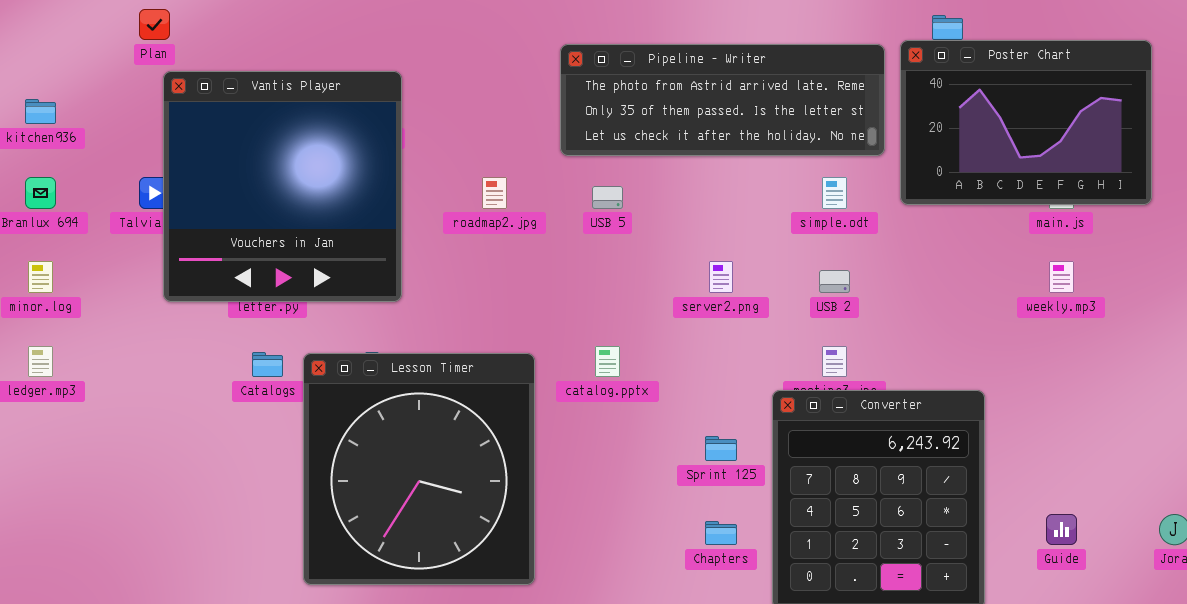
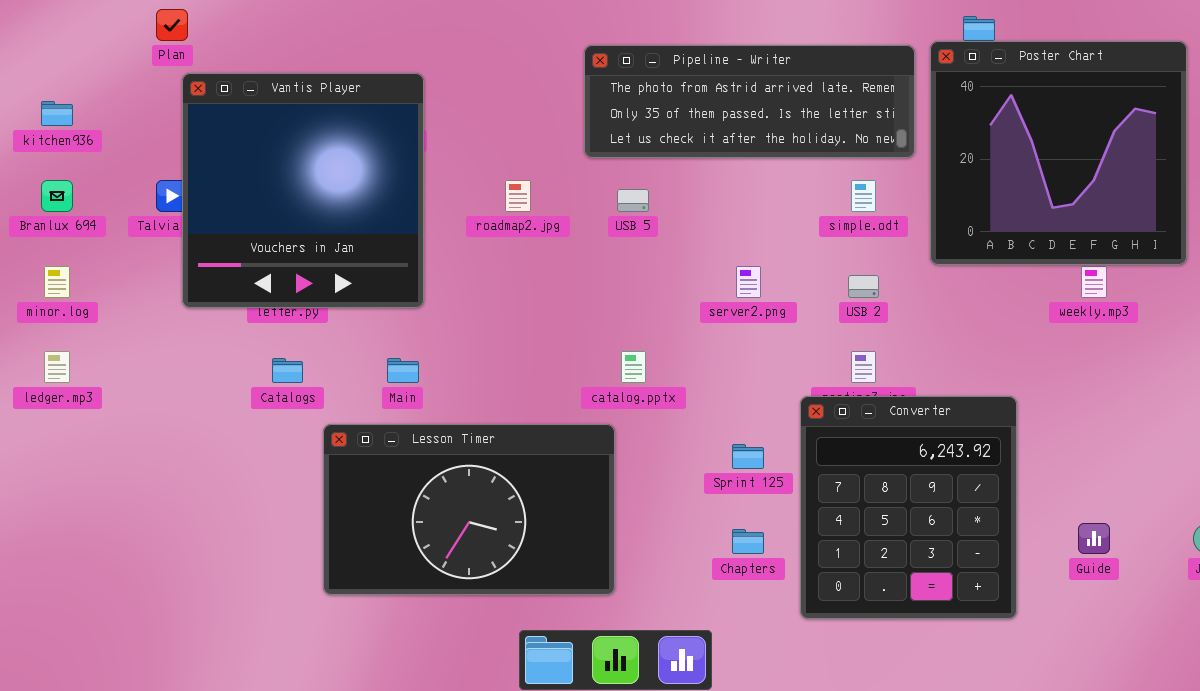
Poster Chart: [900,40,1152,205] -> [930,41,1187,265], resized
Lesson Timer: [303,353,535,585] -> [323,424,615,595], resized

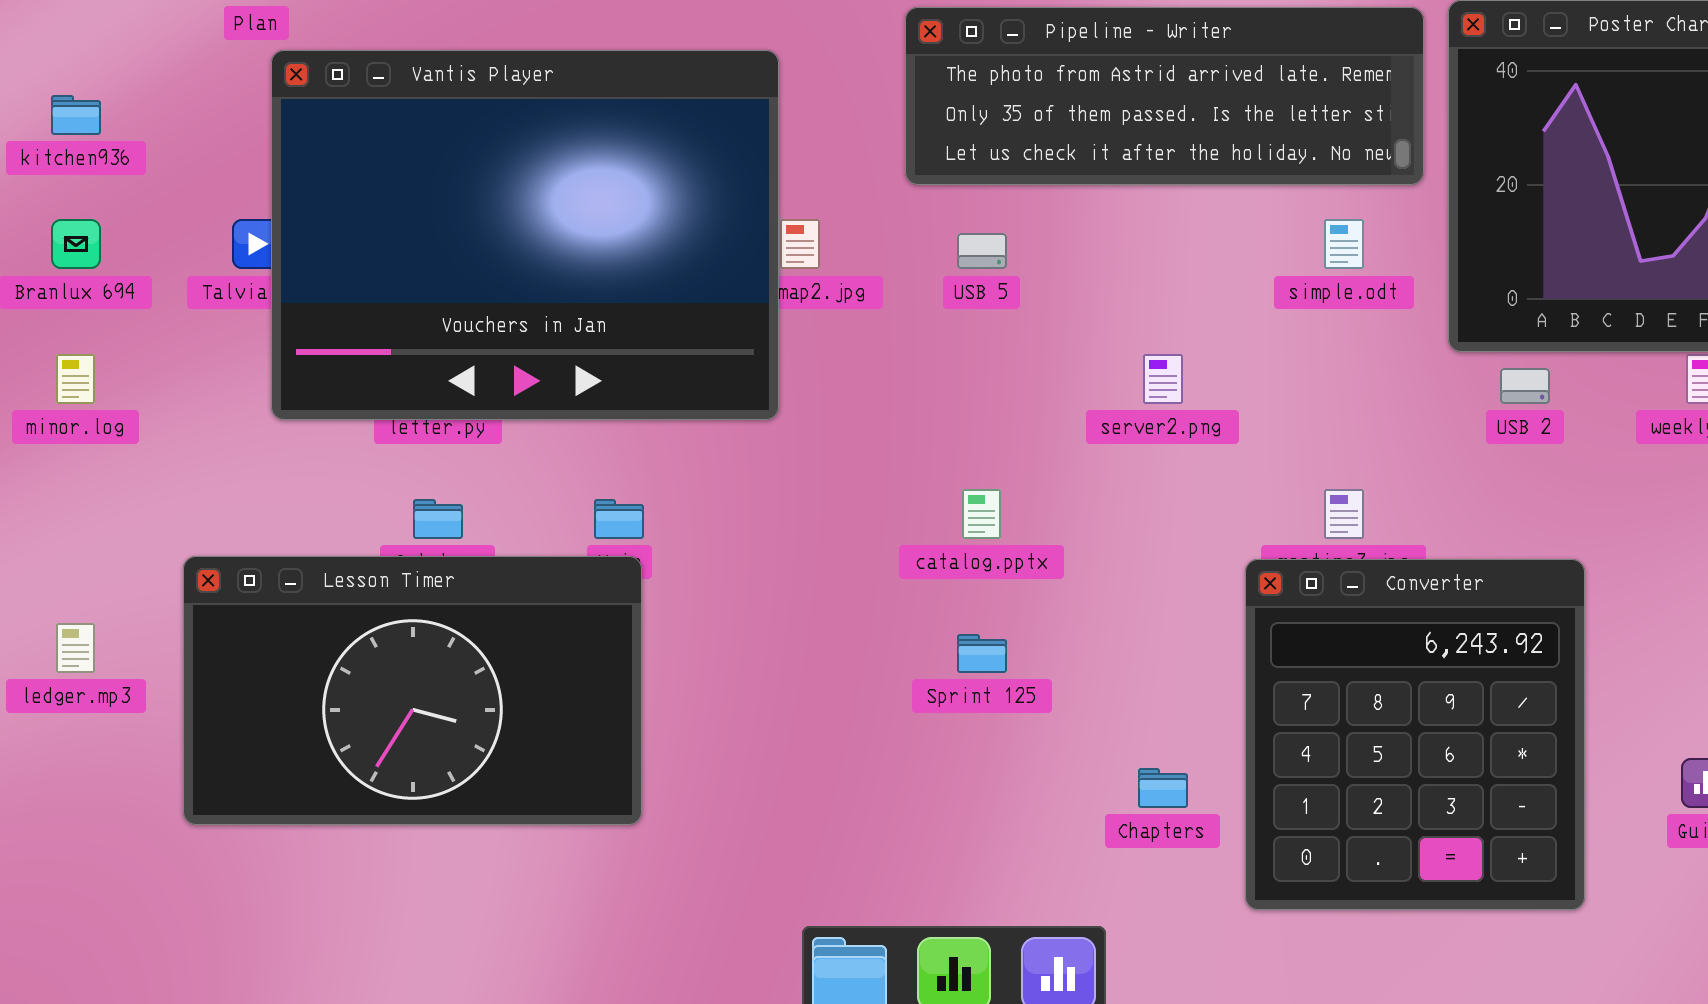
Vantis Player: [182,73,424,308] -> [271,50,779,420], resized
USB 2: [848,275,879,298] -> [1500,368,1550,404], moved
ledger.mp3: [44,351,70,383] -> [56,623,95,673], moved
Lesson Timer: [323,424,615,595] -> [183,556,642,825], moved
Sprint 125: [732,444,764,469] -> [957,634,1007,673], moved

